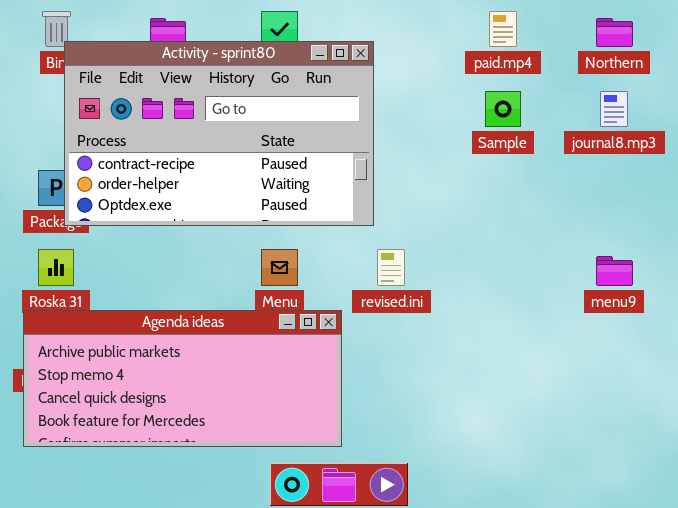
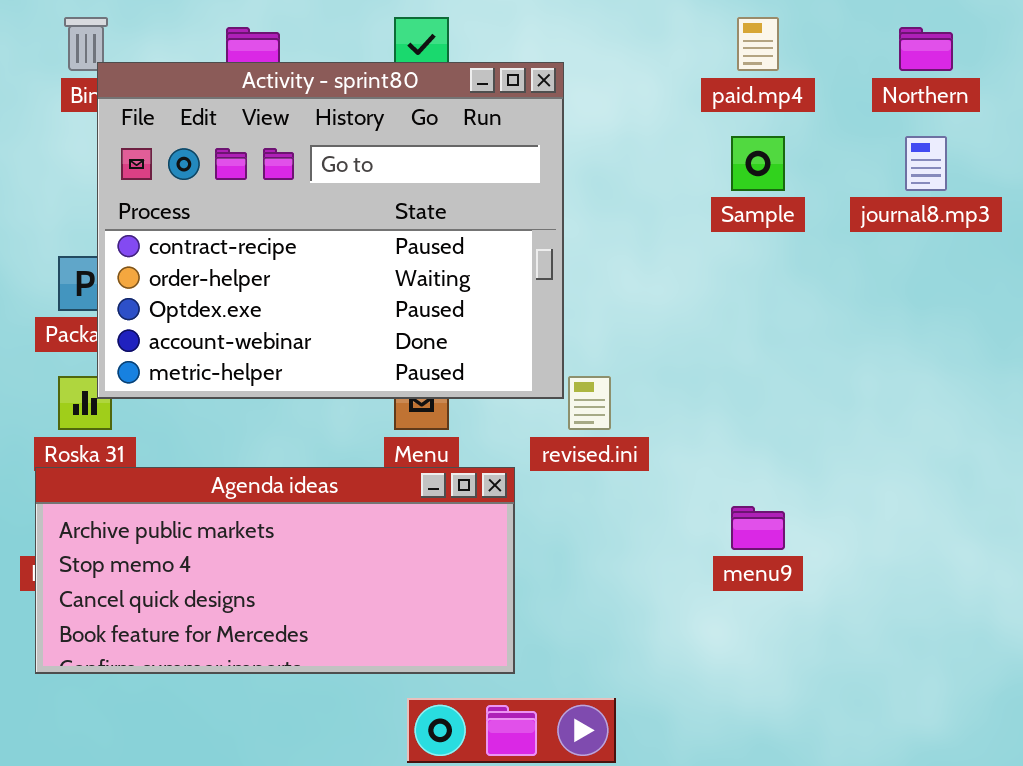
Activity - sprint80: [64,41,374,226] -> [97,62,564,399], resized
menu9: [596,256,633,286] -> [731,506,785,550], moved

